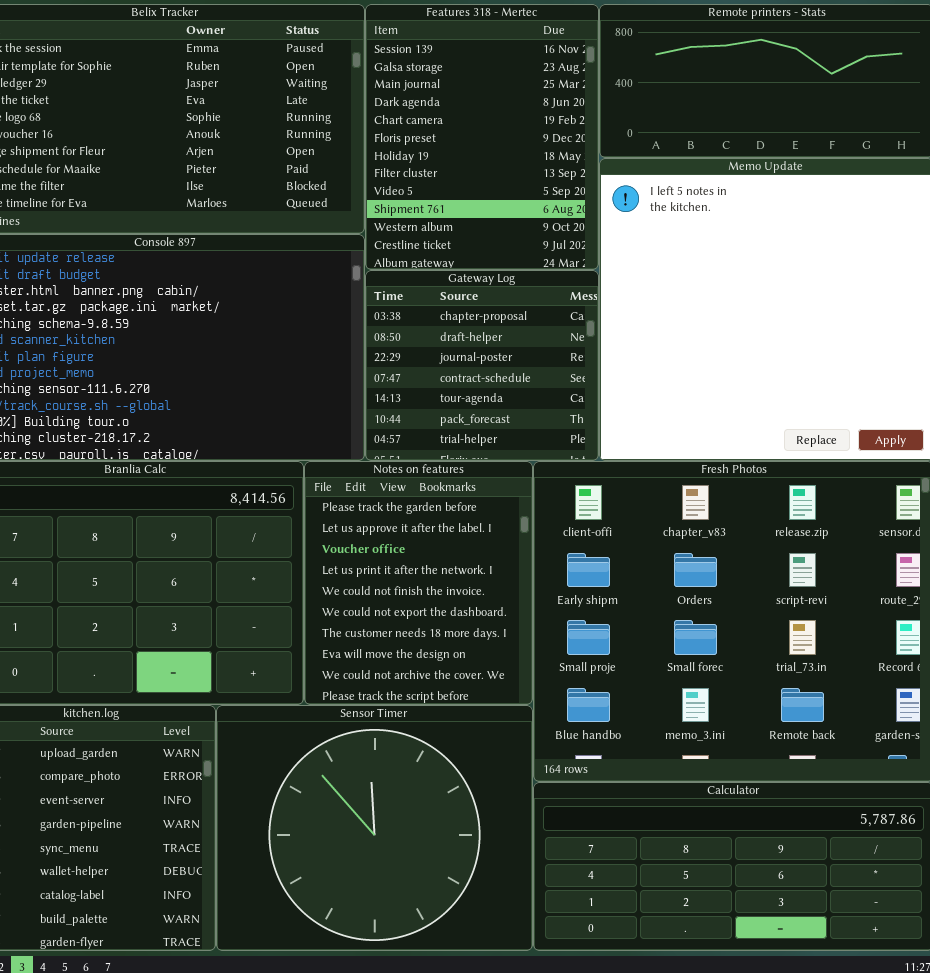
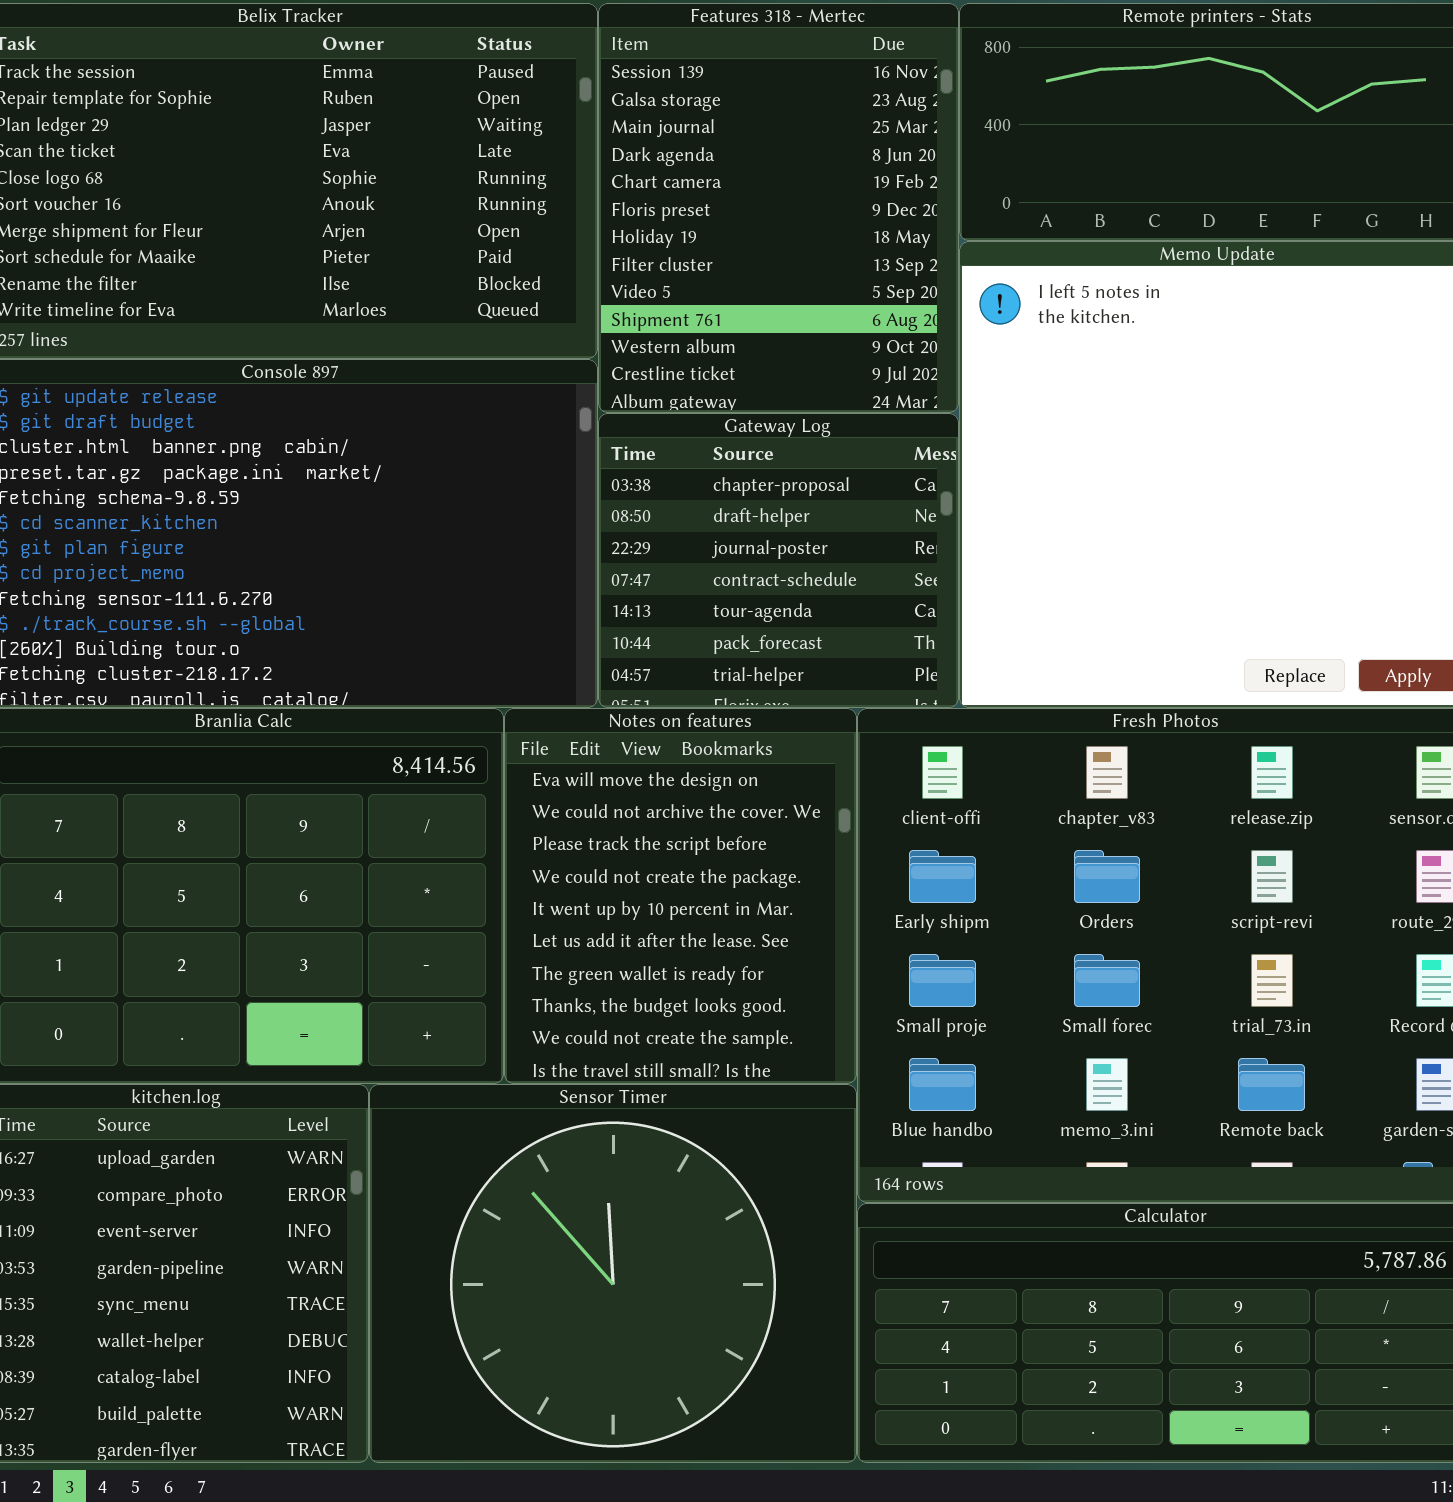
Notes on features: [304,461,533,705] -> [504,708,857,1084], scrolled down 7 rows

